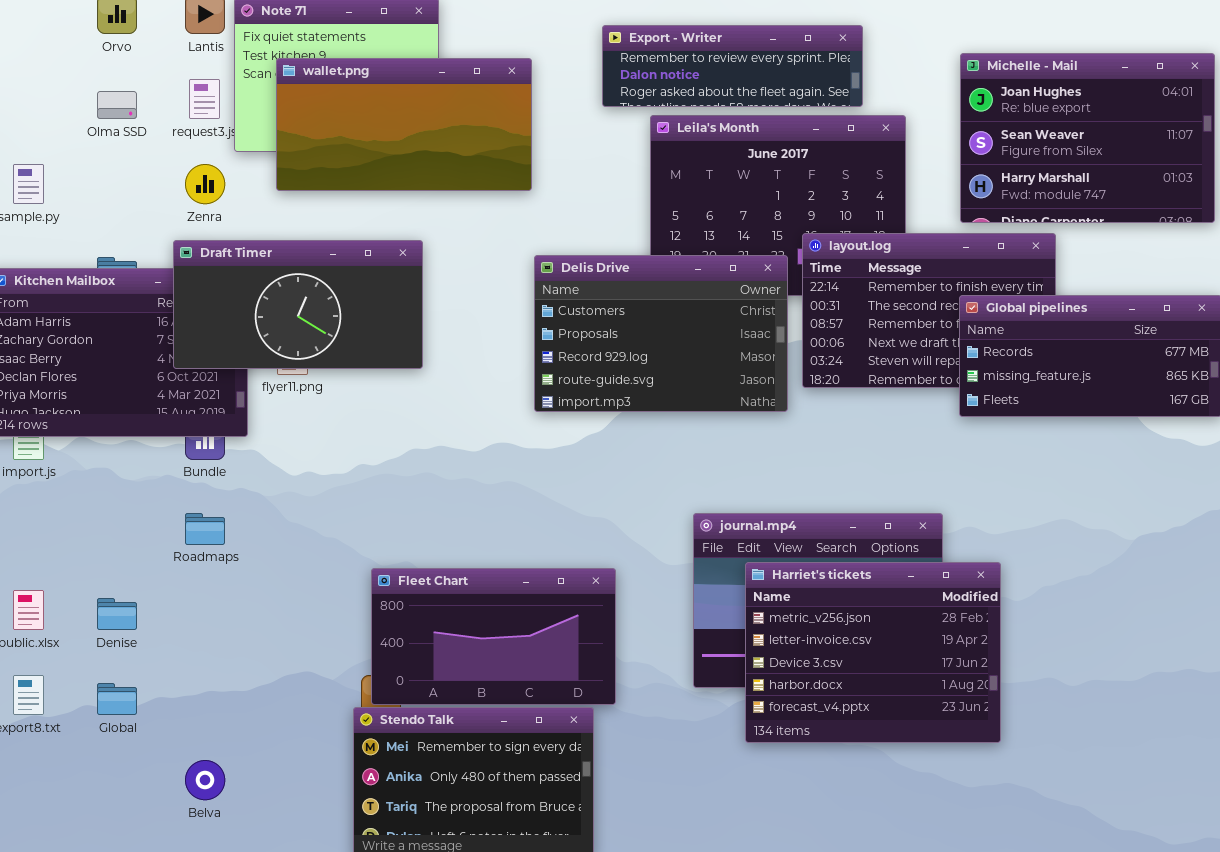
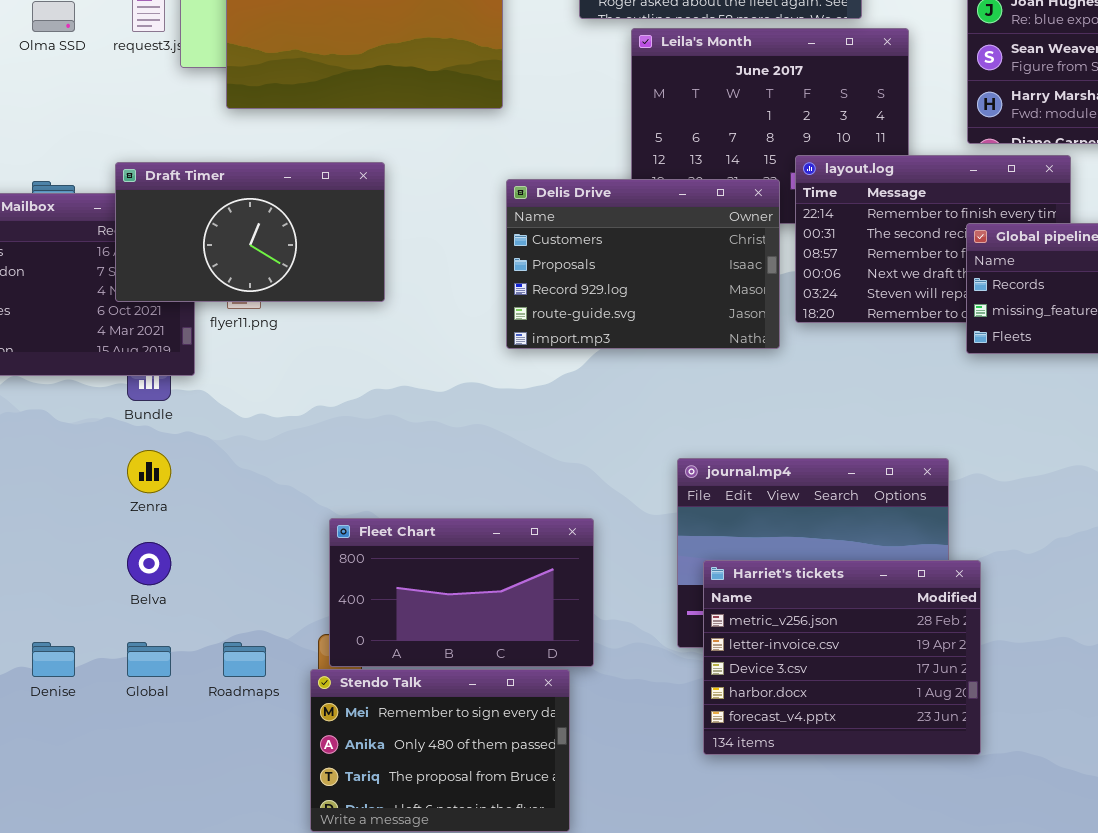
Zenra: [185,164,225,204] -> [127,450,171,493], moved
Roadmaps: [185,513,225,545] -> [223,642,266,677], moved
Harriet's tickets: [745,562,1001,743] -> [703,560,981,755], moved
Denise: [97,598,137,630] -> [32,642,75,677], moved
Global: [97,683,137,715] -> [127,642,171,677], moved
Belva: [185,760,225,800] -> [127,542,171,585], moved

